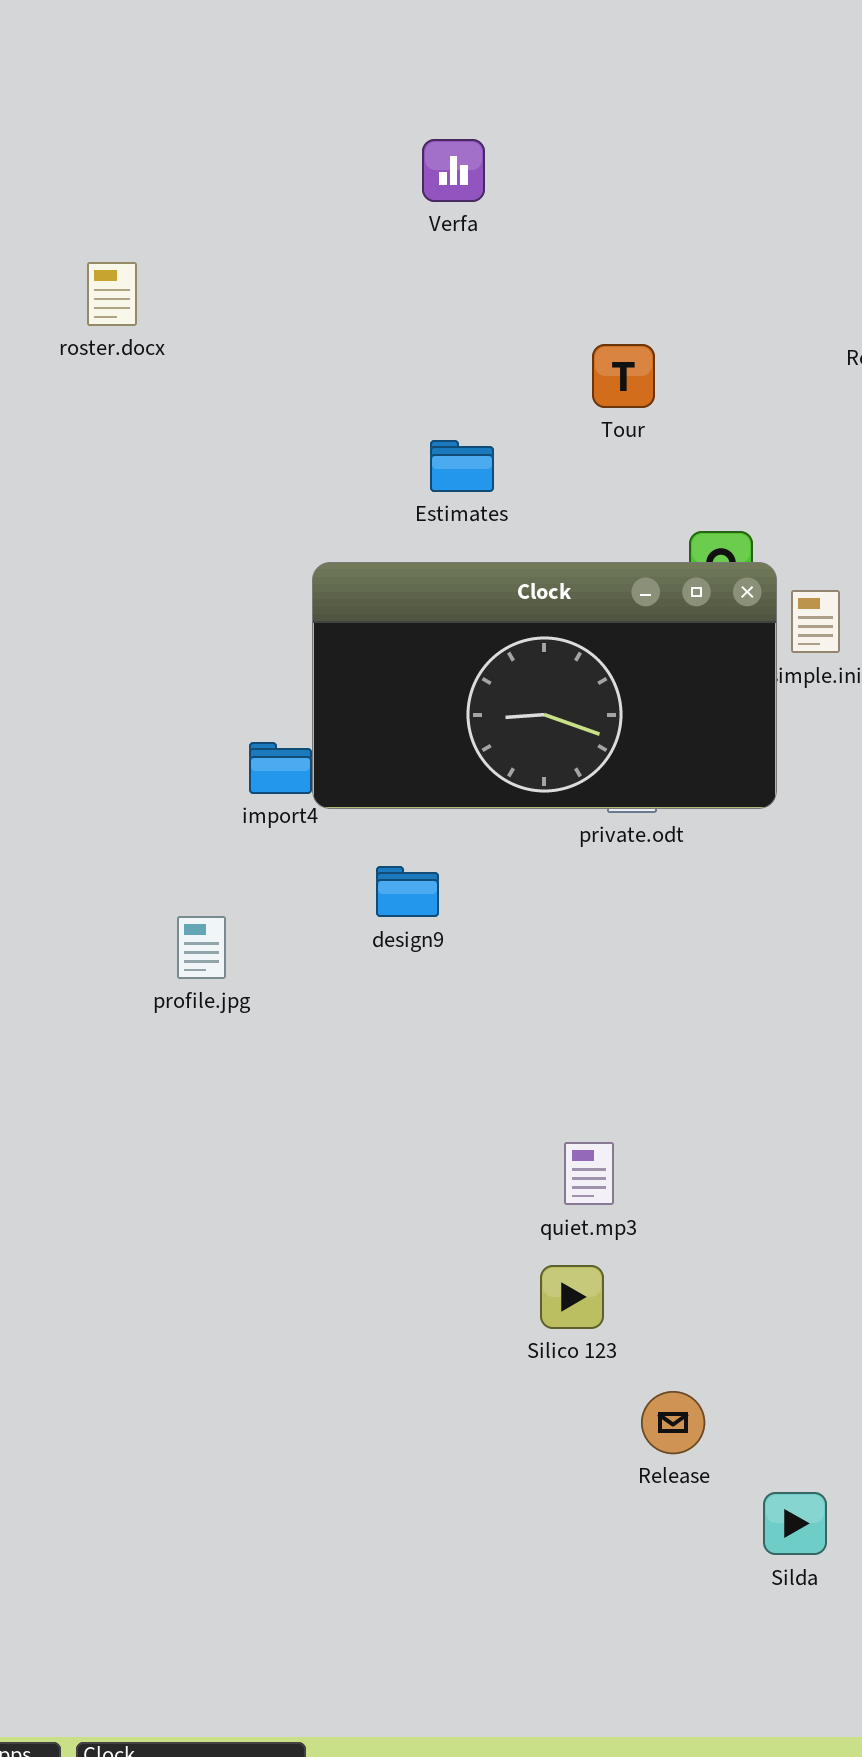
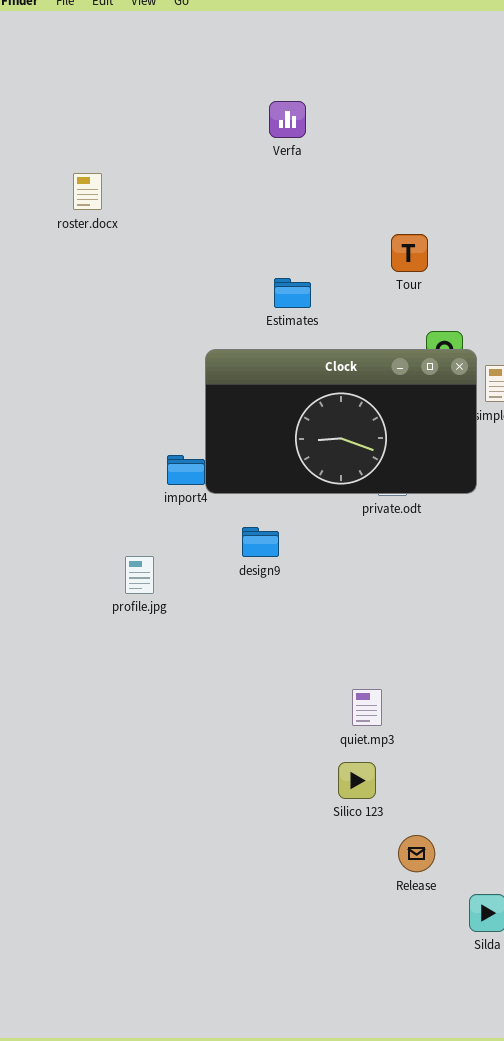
Tour: [592,344,655,408] -> [391,234,428,272], moved

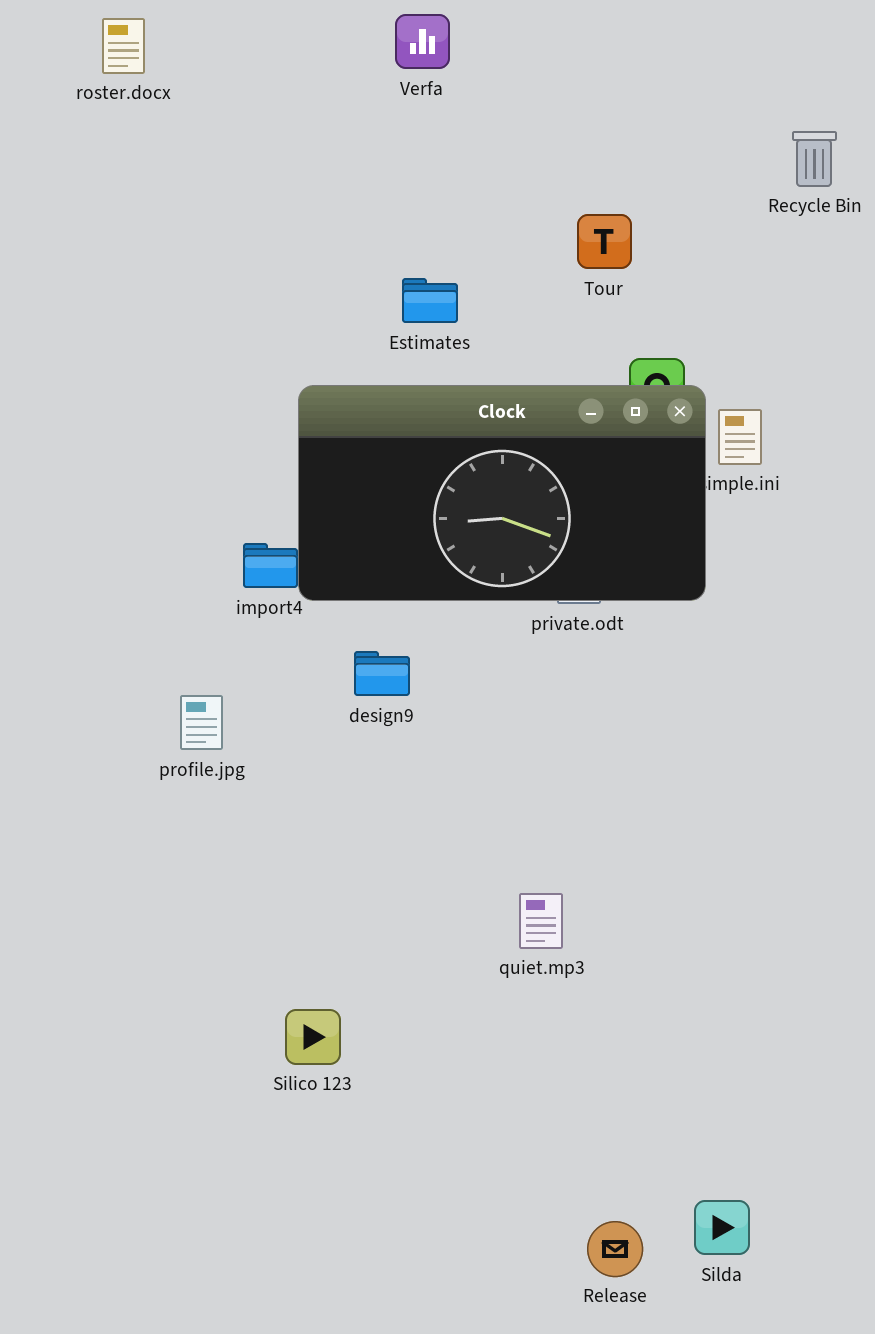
roster.docx: [73,173,102,210] -> [102,18,145,74], moved
Silico 123: [338,762,376,799] -> [285,1009,341,1065], moved
Release: [398,835,435,872] -> [587,1221,643,1277], moved

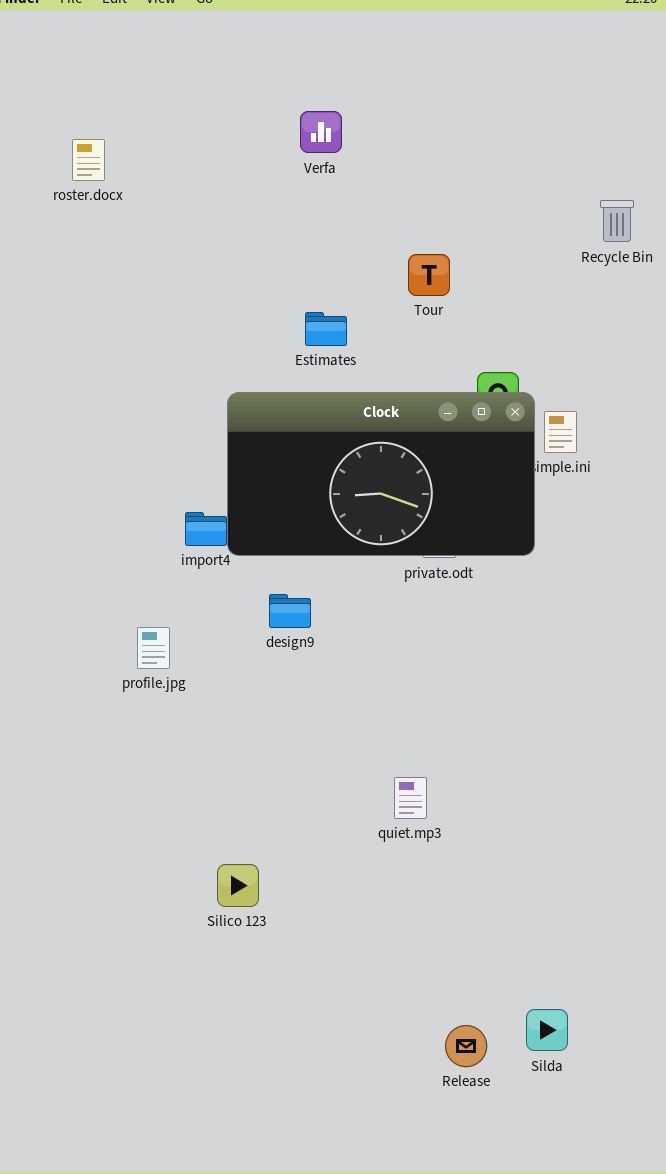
roster.docx: [102,18,145,74] -> [72,139,105,181], moved
Tour: [577,214,632,269] -> [408,254,450,296], moved

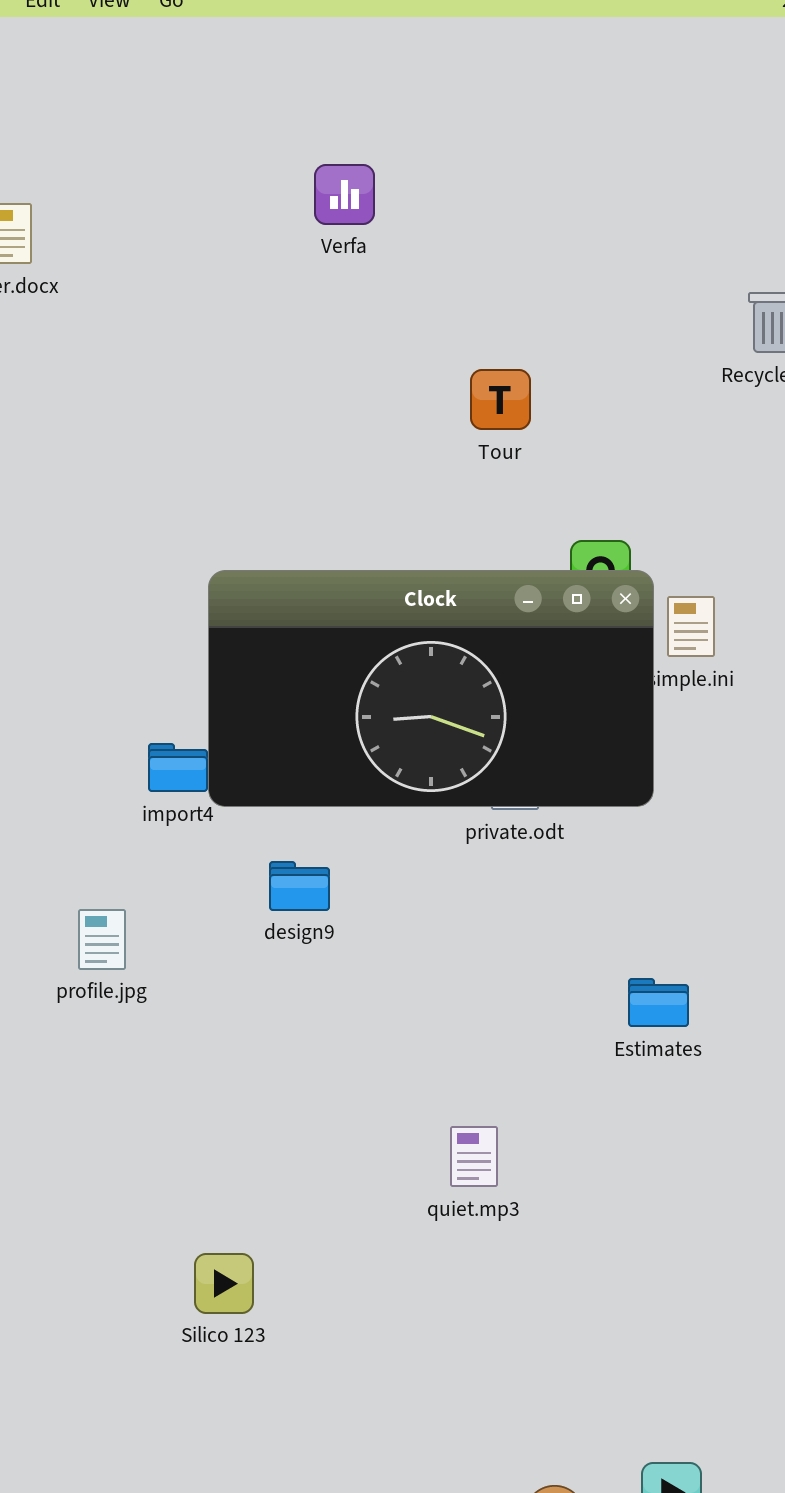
Estimates: [305,312,347,346] -> [628,978,689,1027], moved

